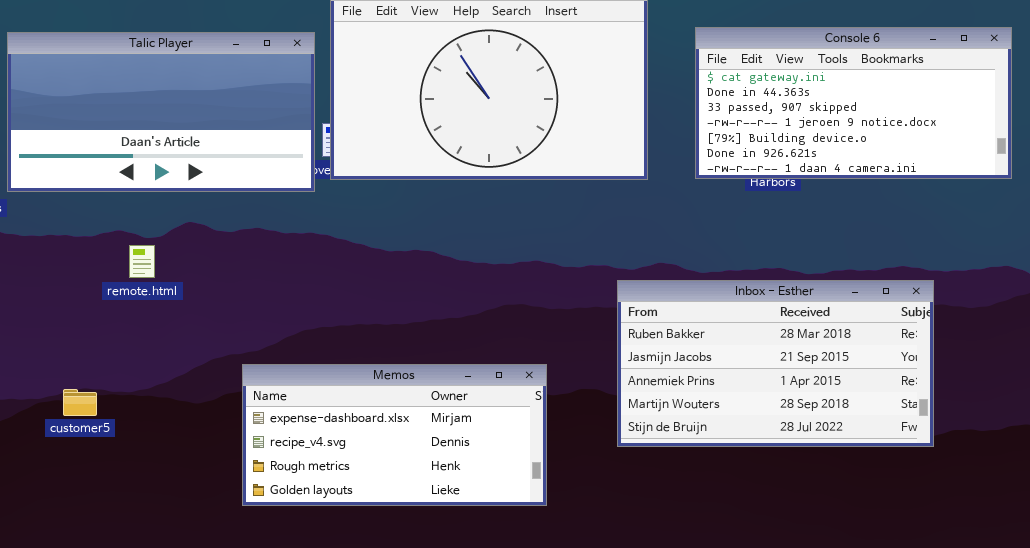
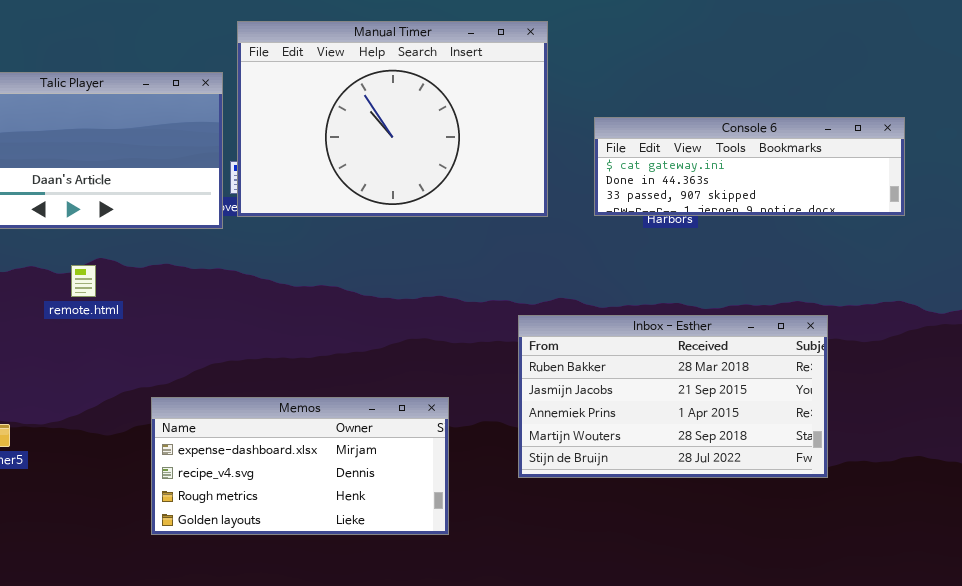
Console 6: [695,27,1012,179] -> [594,117,905,216], resized
remote.html: [129,245,155,278] -> [71,265,96,297], moved

